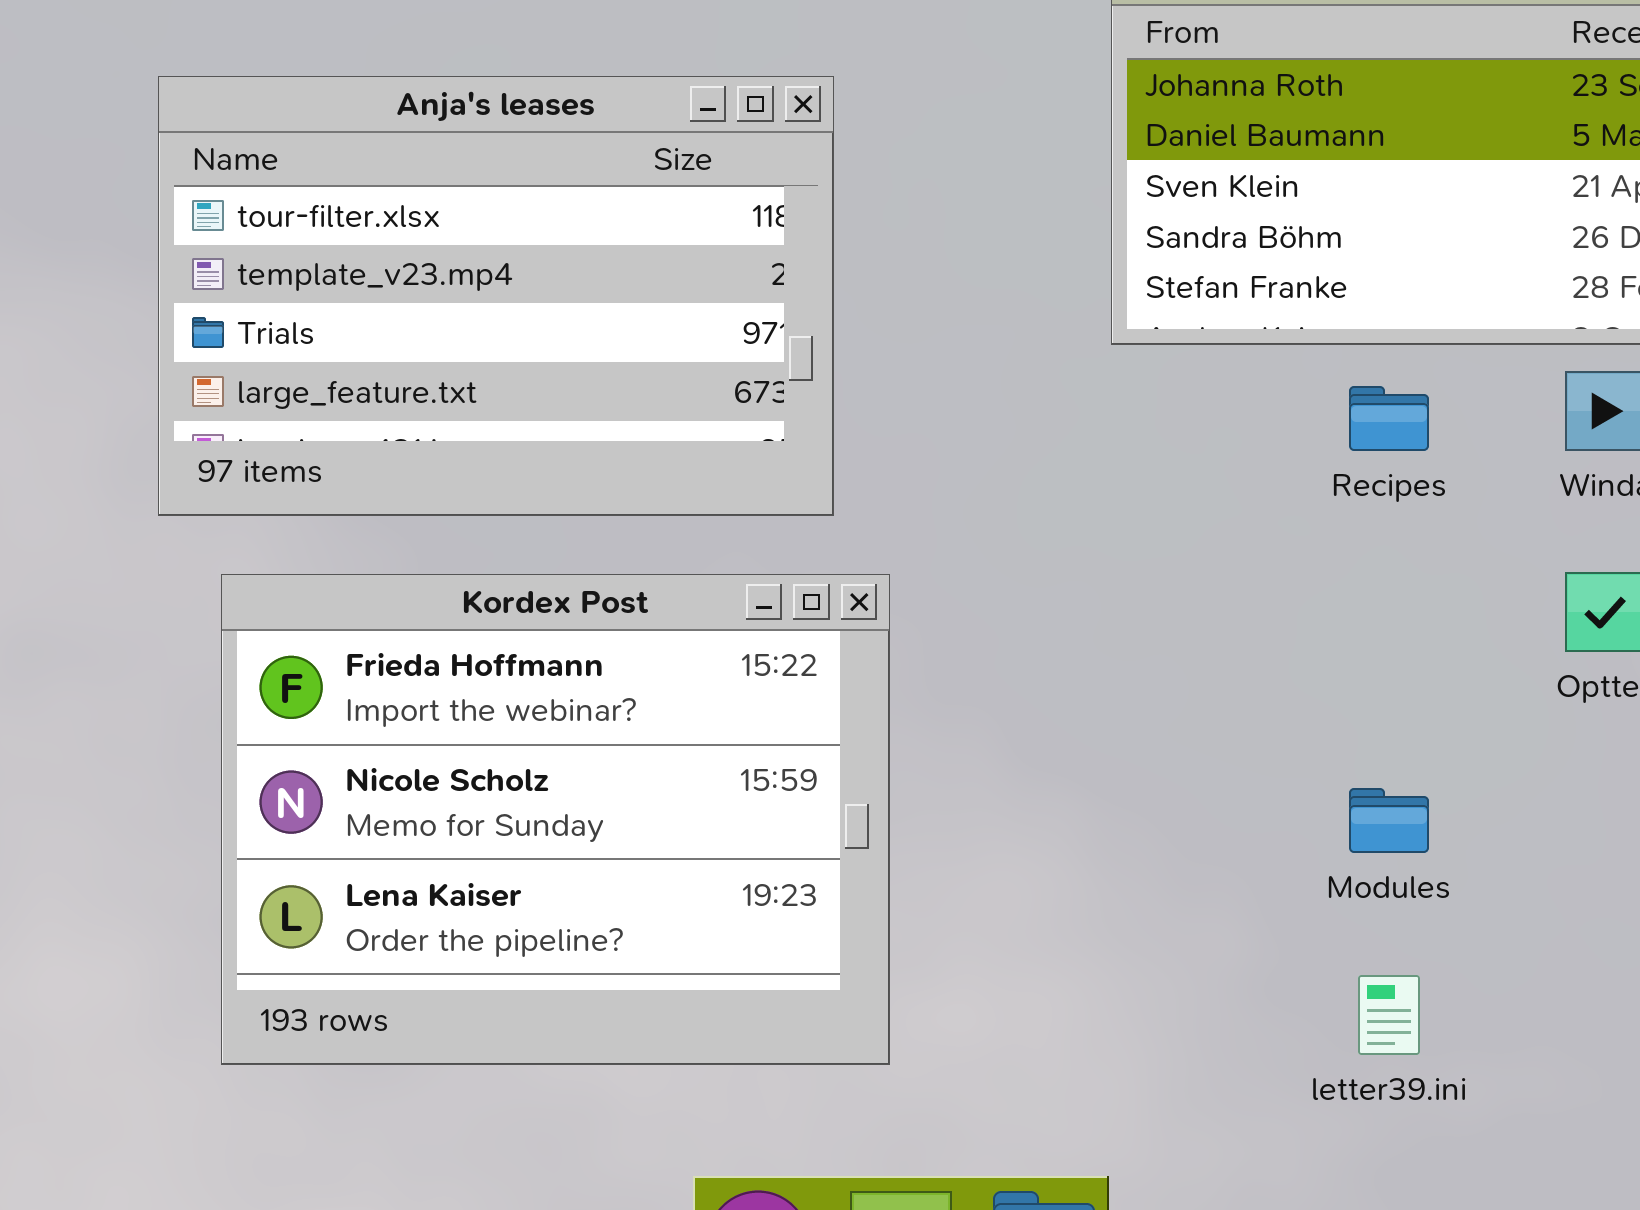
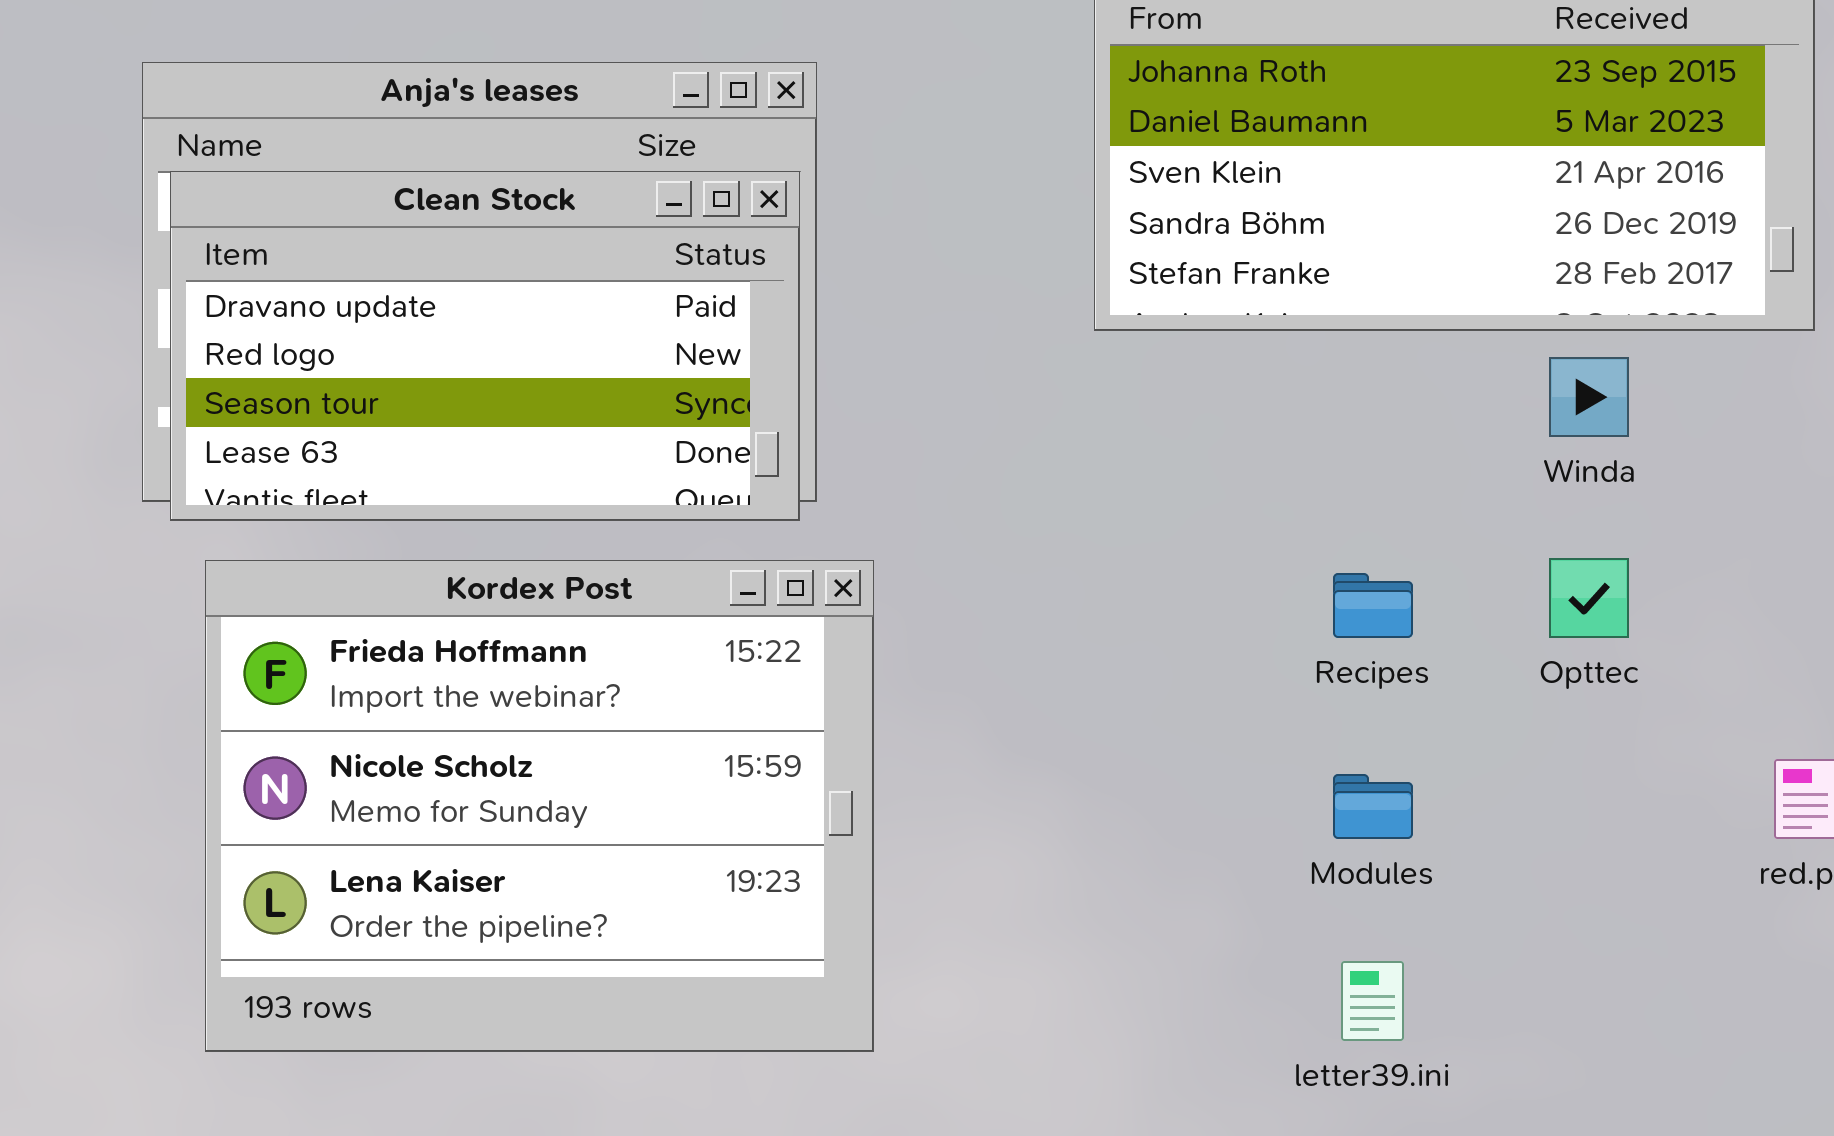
Clean Stock: none -> [170,171,800,521], opened
Recipes: [1349,386,1429,451] -> [1333,573,1413,638], moved

